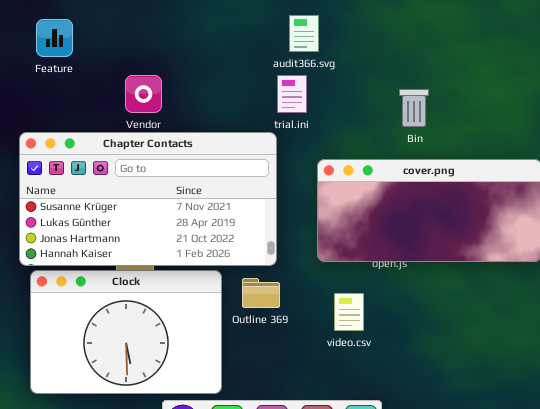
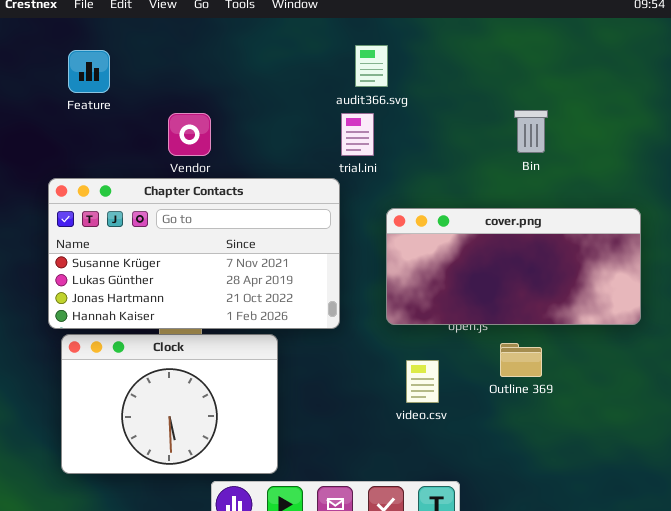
Bin: [399,89,429,127] -> [514,110,548,153], moved
Outline 369: [242,278,280,308] -> [500,343,542,377], moved

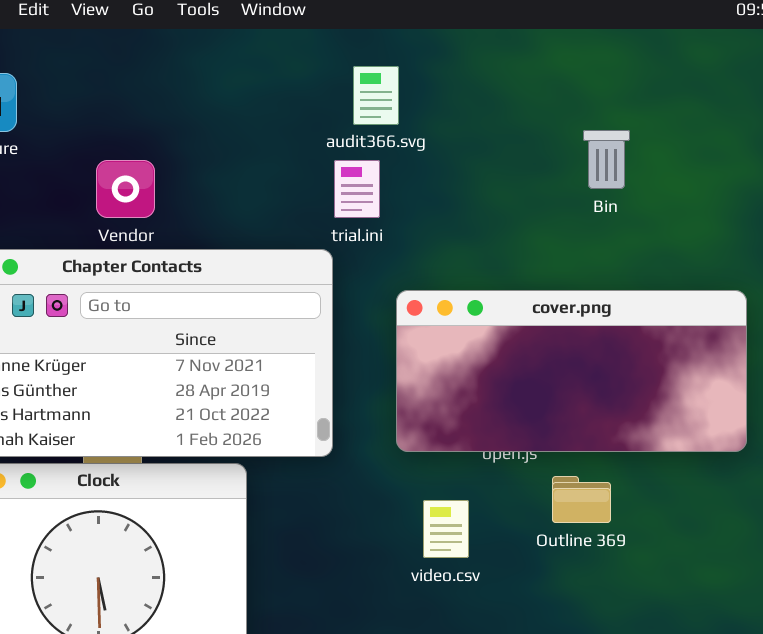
Bin: [514,110,548,153] -> [583,130,630,189], moved

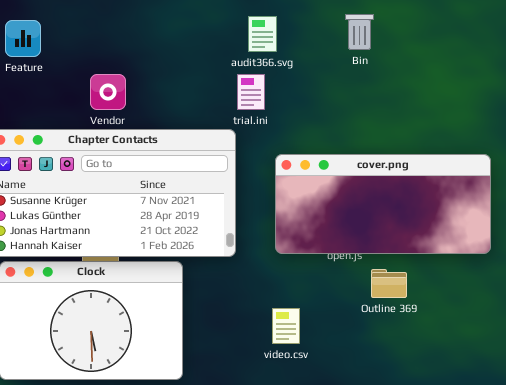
Bin: [583,130,630,189] -> [345,14,374,50], moved
video.csv: [423,500,469,558] -> [272,308,300,344], moved

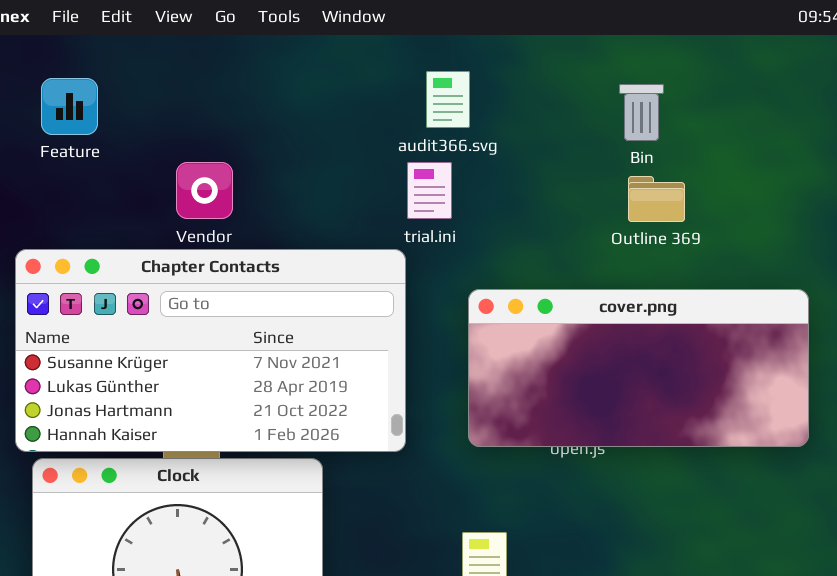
Bin: [345,14,374,50] -> [619,84,664,141], moved
Outline 369: [371,269,407,298] -> [628,176,685,222], moved

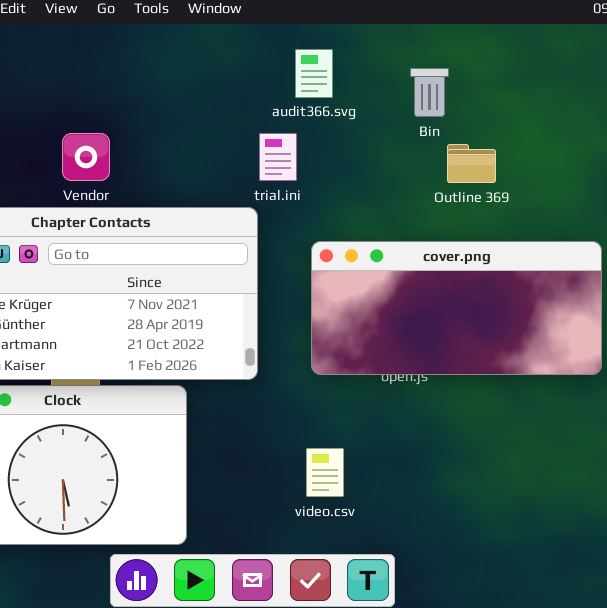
audit366.svg: [426,71,470,128] -> [295,49,333,98], moved
Bin: [619,84,664,141] -> [410,68,449,117], moved

